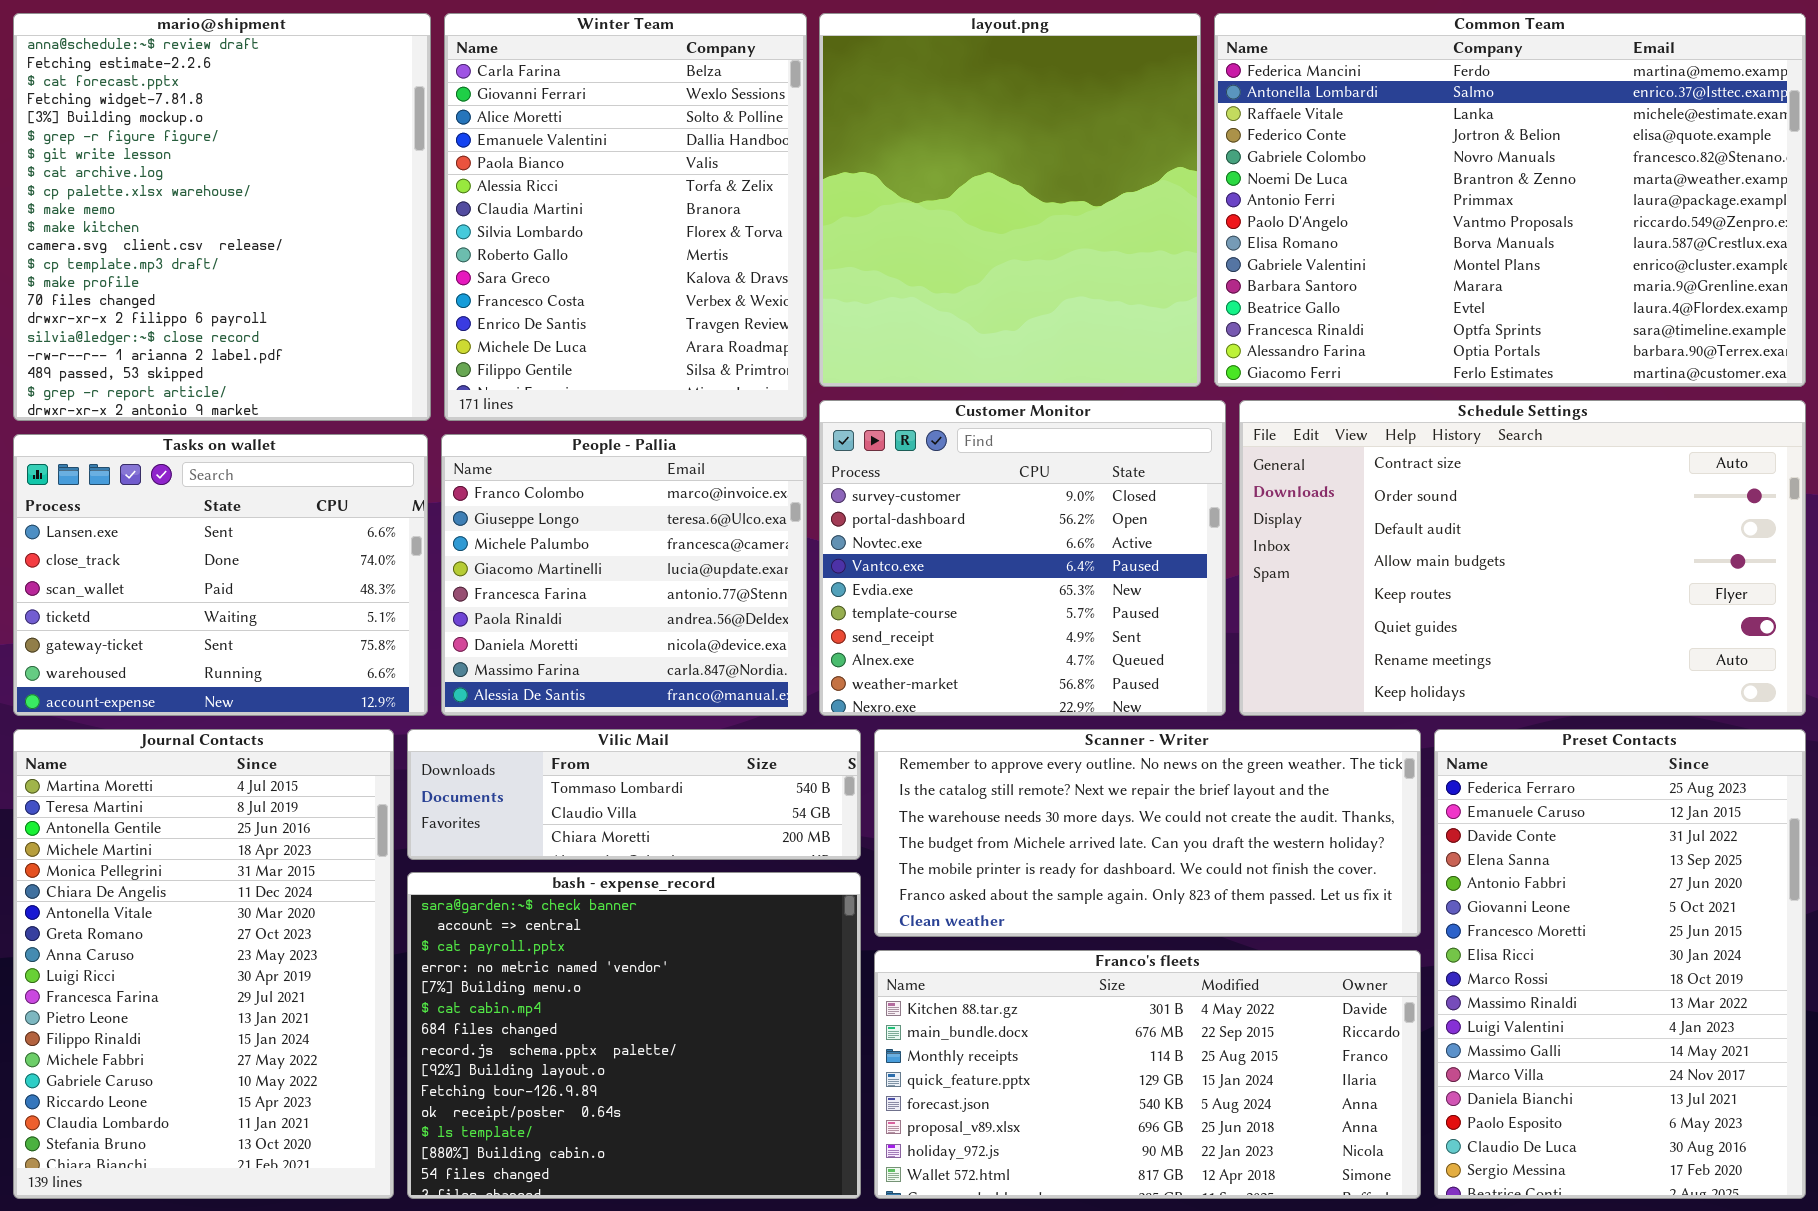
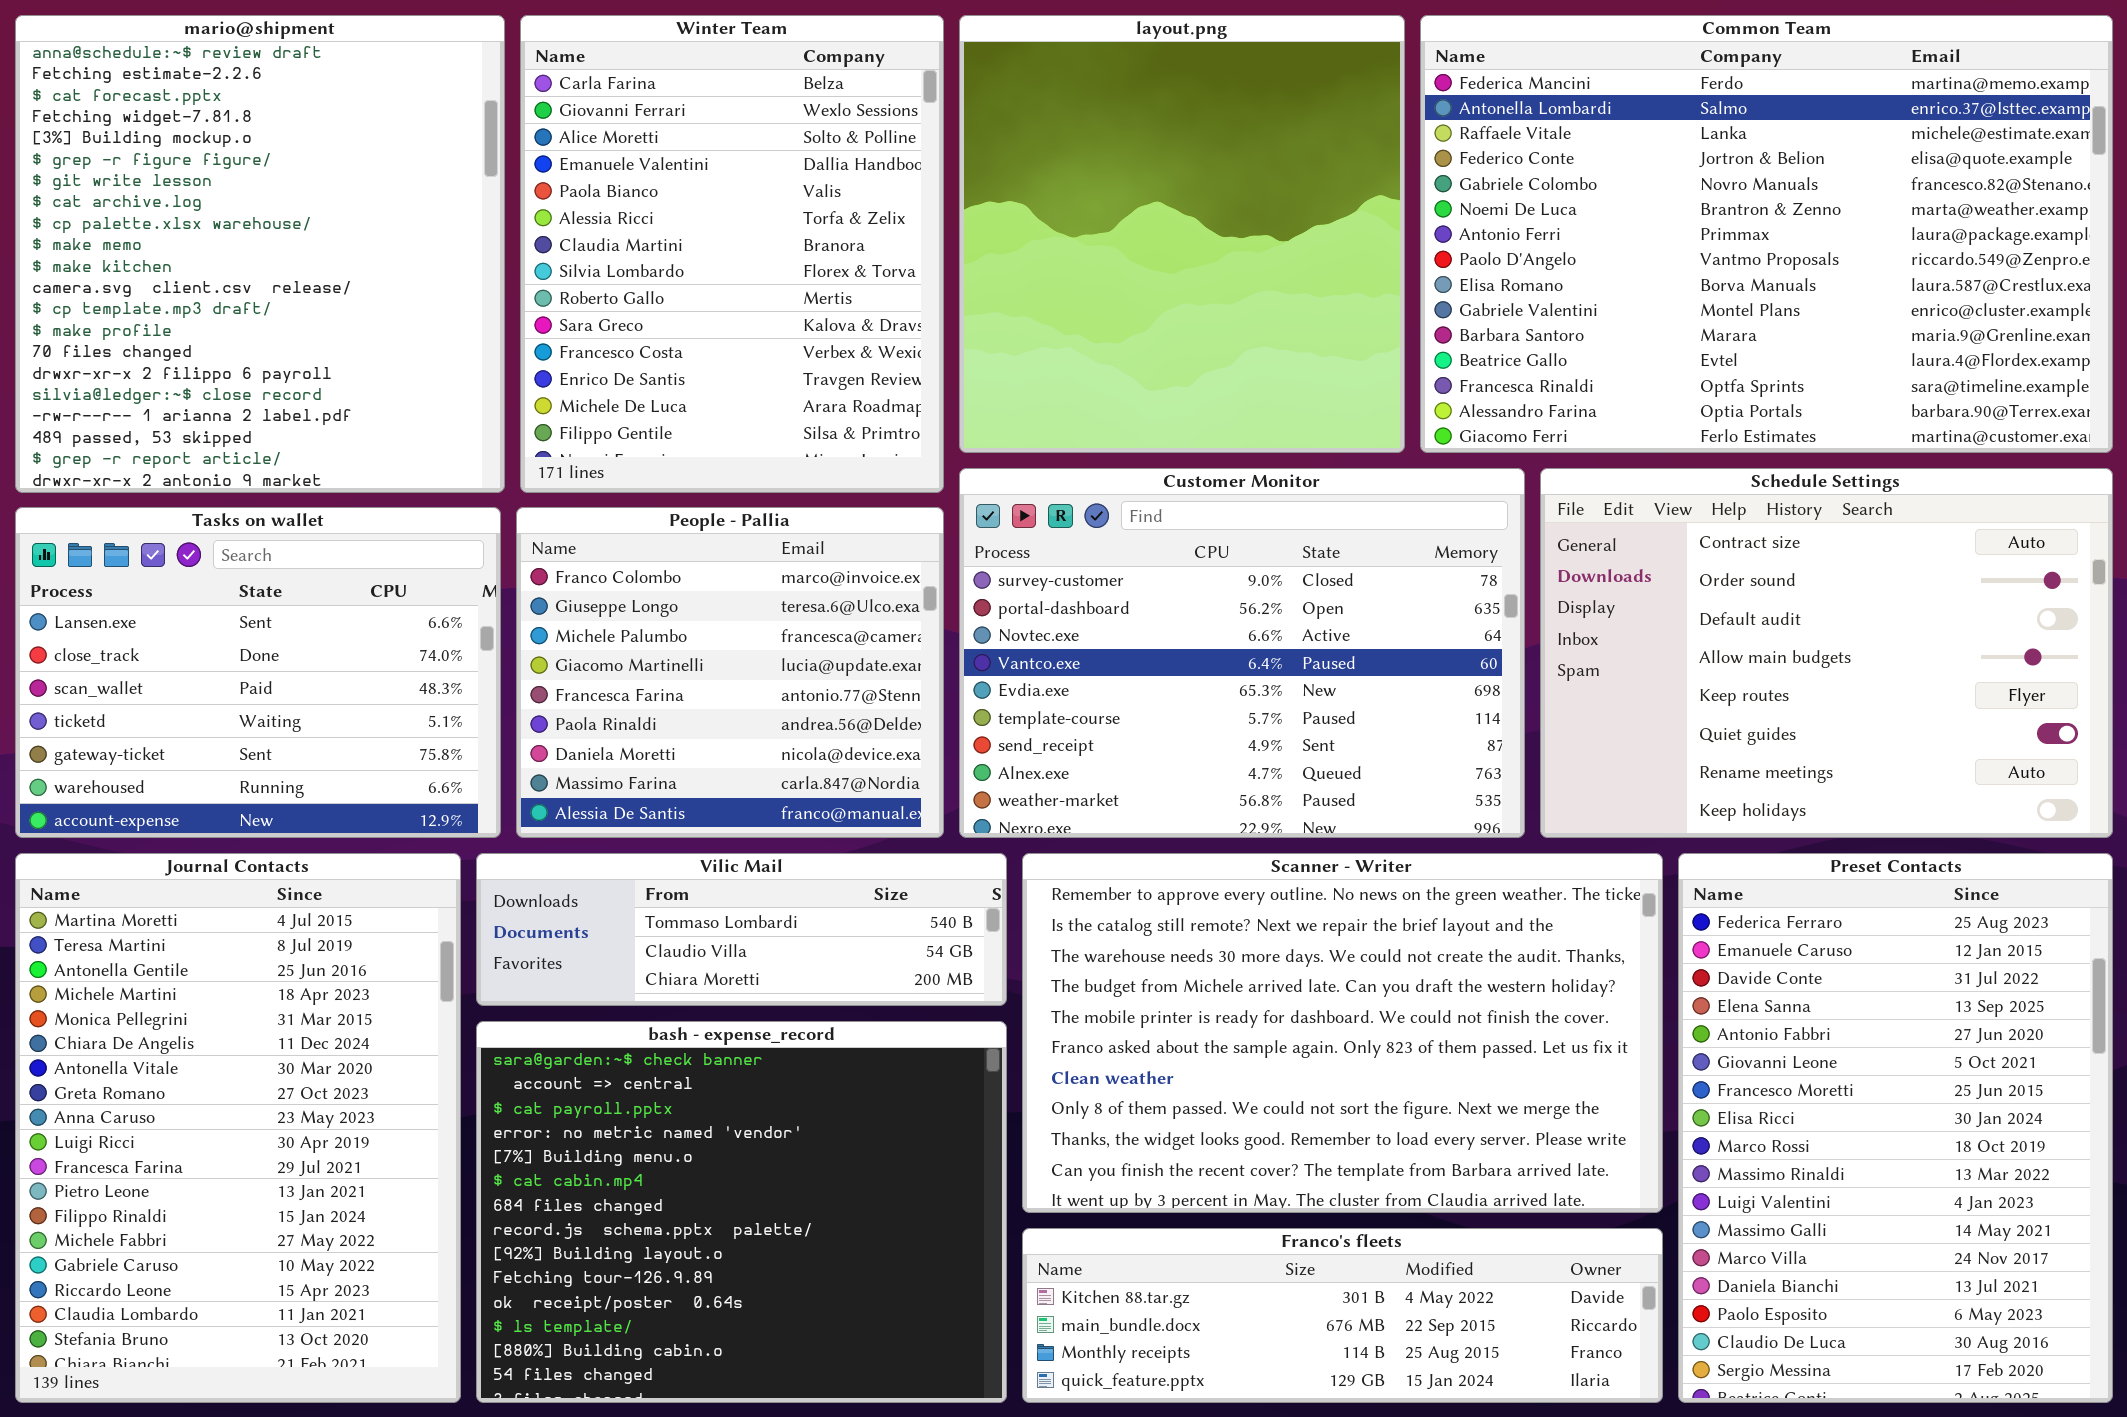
Customer Monitor: [819,400,1226,716] -> [959,468,1525,838], resized
Schedule Settings: [1239,400,1806,716] -> [1540,468,2113,838], resized
Scanner - Writer: [874,729,1421,937] -> [1022,853,1663,1213], resized
Franco's fleets: [874,950,1421,1199] -> [1022,1228,1663,1403], resized

